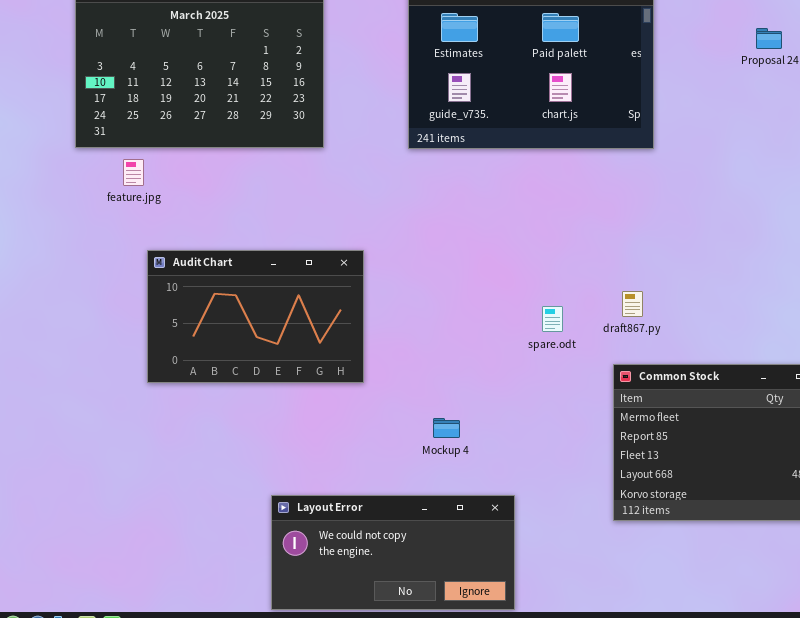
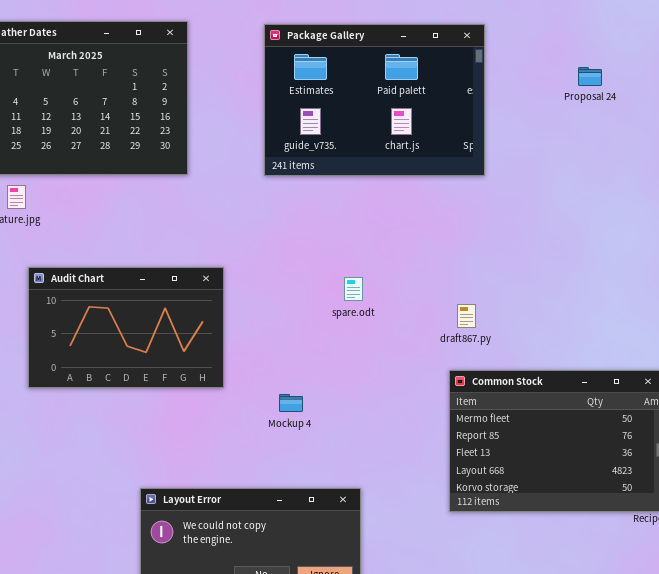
spare.odt: [542,306,563,332] -> [344,277,363,301], moved
Mockup 4: [433,418,460,438] -> [279,394,303,412], moved

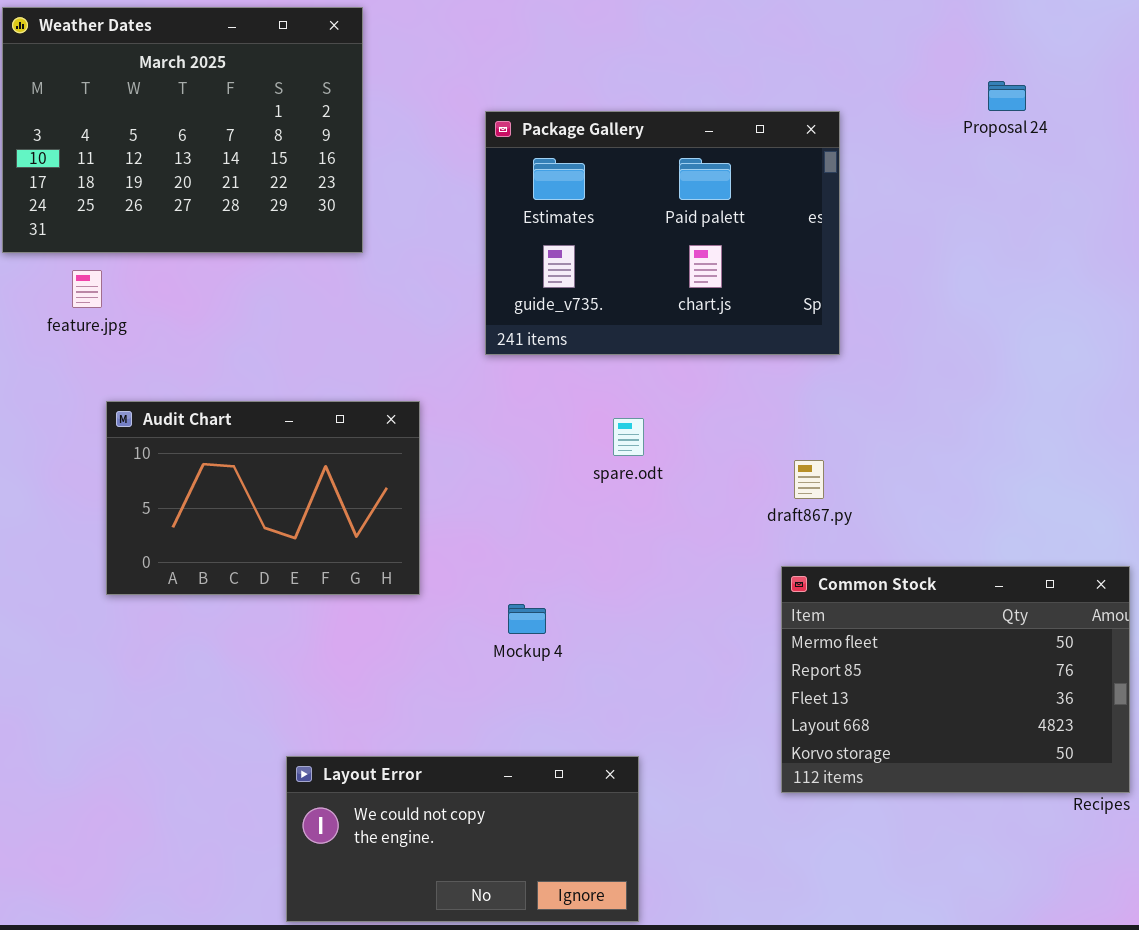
Package Gallery: [264,24,485,176] -> [485,111,840,355], moved

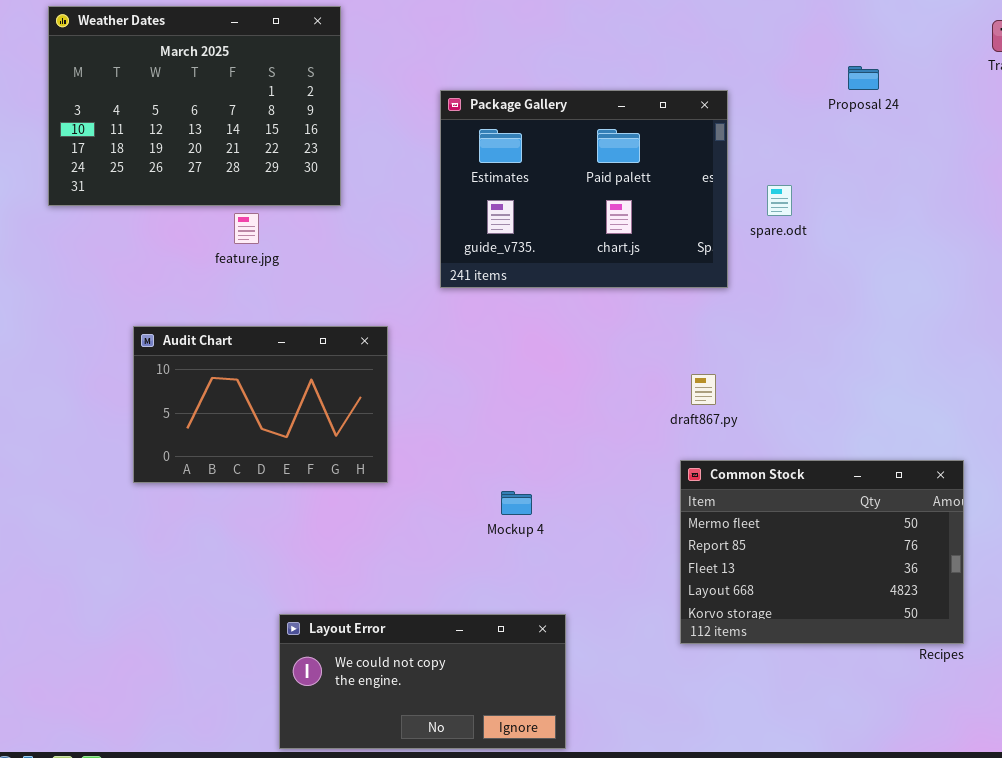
feature.jpg: [72,270,102,308] -> [234,213,259,244], moved
spare.odt: [613,418,644,456] -> [767,185,792,216], moved
Mockup 4: [508,604,546,634] -> [501,491,532,515], moved

